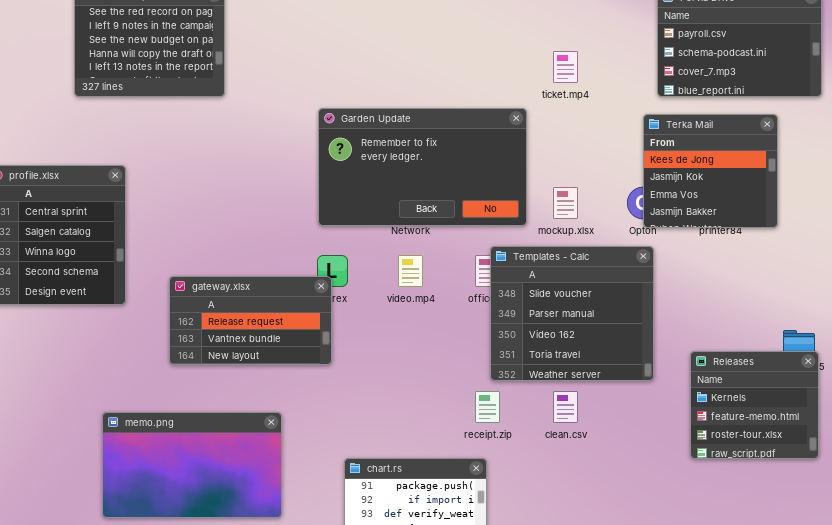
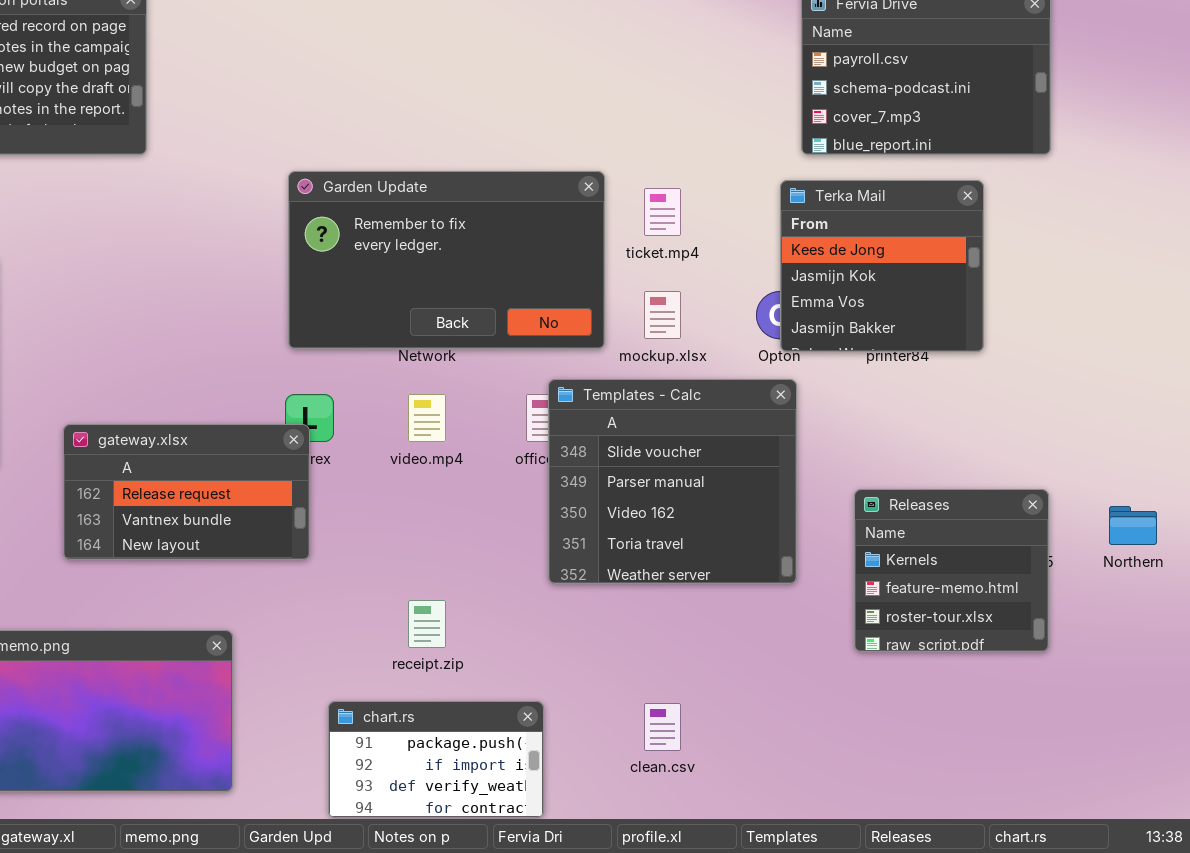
ticket.mp4: [553,51,578,83] -> [644,188,681,236], moved
Releases: [690,351,819,459] -> [854,489,1049,652], moved
receipt.zip: [475,391,500,423] -> [408,600,446,648], moved
clean.csv: [553,391,578,423] -> [644,703,681,751], moved

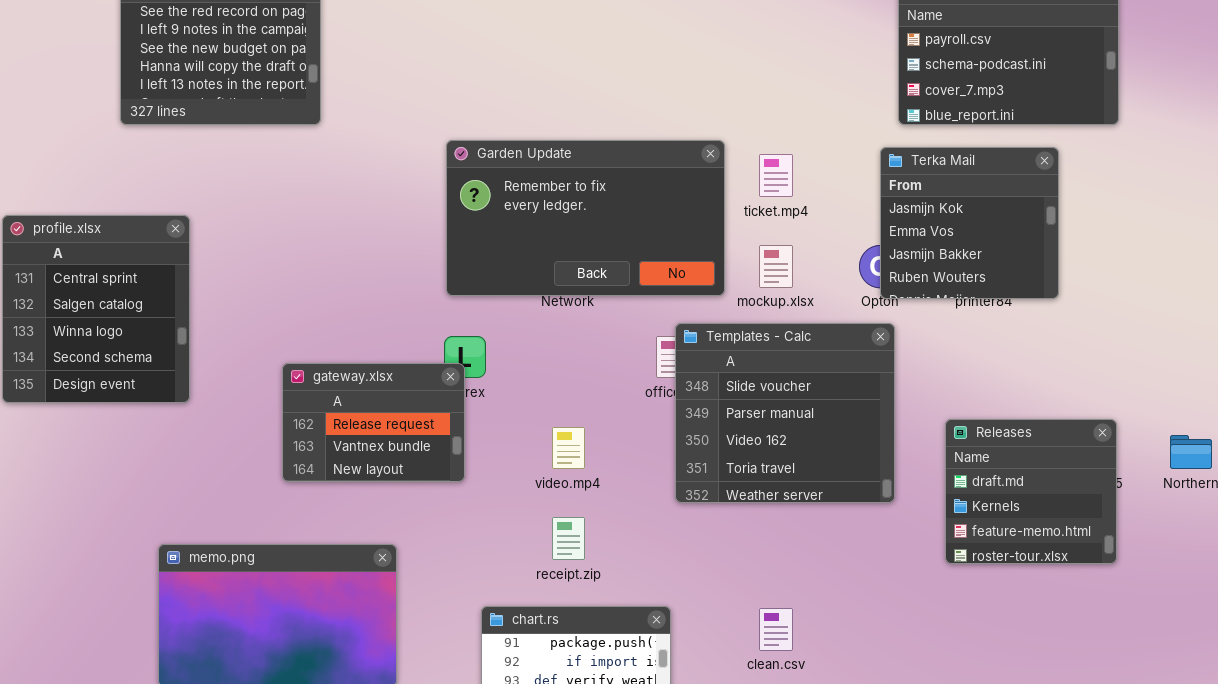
Terka Mail: [780,180,984,352] -> [880,147,1059,299], scrolled down 1 row
video.mp4: [408,394,446,442] -> [552,427,585,469], moved
gateway.xlsx: [63,424,310,560] -> [282,363,465,482], resized
Releases: [854,489,1049,652] -> [945,419,1117,564], scrolled up 1 row

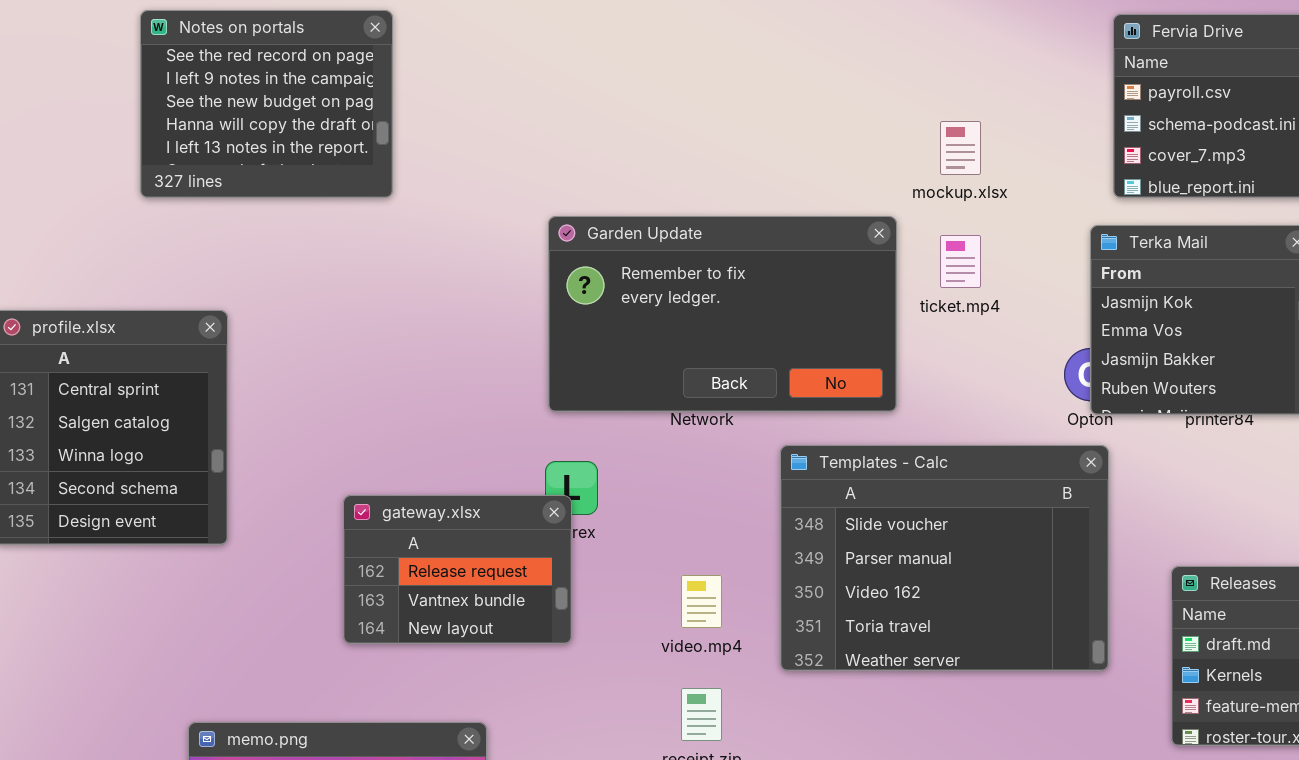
mockup.xlsx: [759,245,793,288] -> [940,121,981,175], moved
Templates - Calc: [675,323,895,503] -> [780,445,1109,671], resized

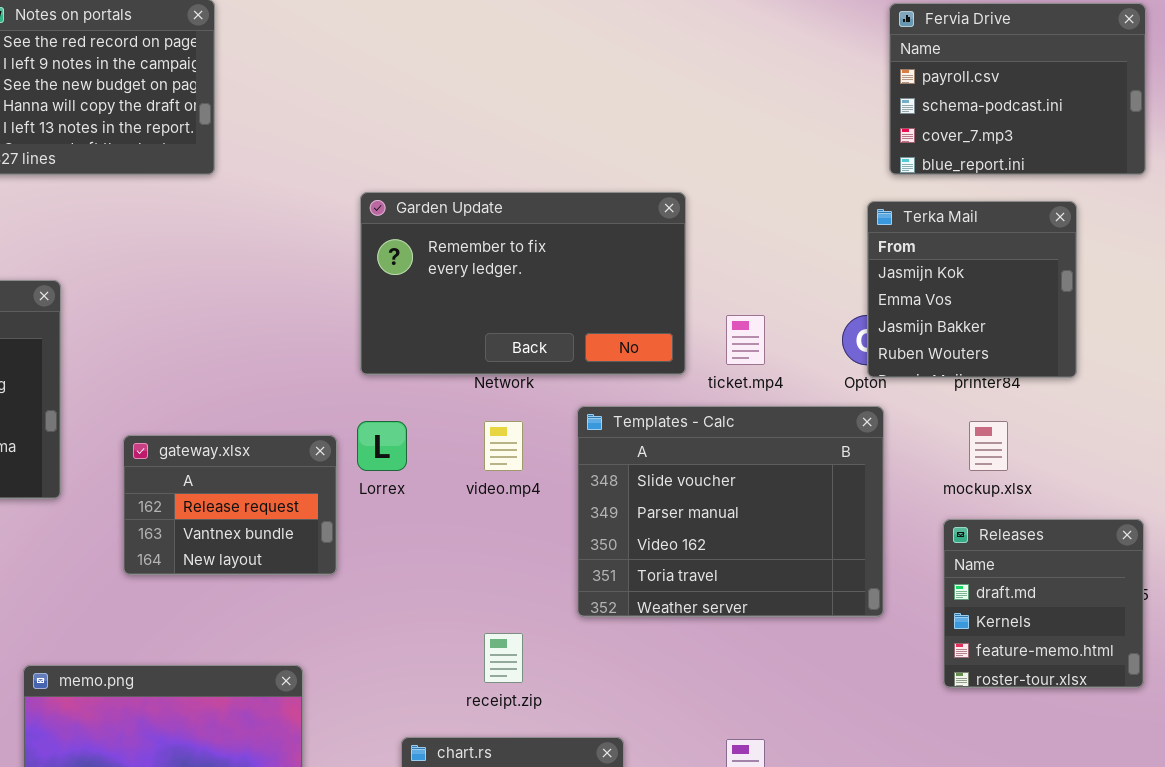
mockup.xlsx: [940,121,981,175] -> [969,421,1008,471], moved
ticket.mp4: [940,235,981,288] -> [726,315,765,365], moved
gateway.xlsx: [343,495,572,644] -> [123,435,337,575], moved
video.mp4: [681,575,722,628] -> [484,421,523,471], moved

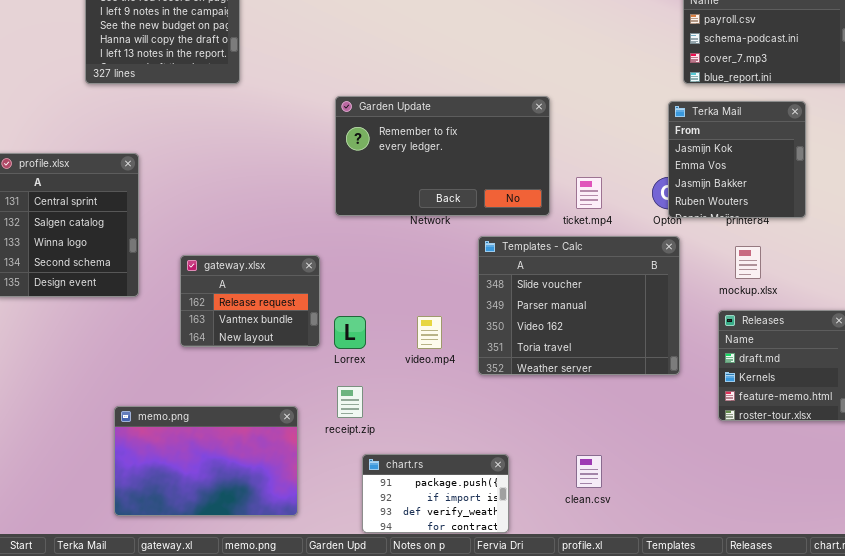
Lorrex: [357,421,407,471] -> [334,316,366,349], moved
video.mp4: [484,421,523,471] -> [417,316,442,349], moved
receipt.zip: [484,633,523,683] -> [337,386,363,418], moved

